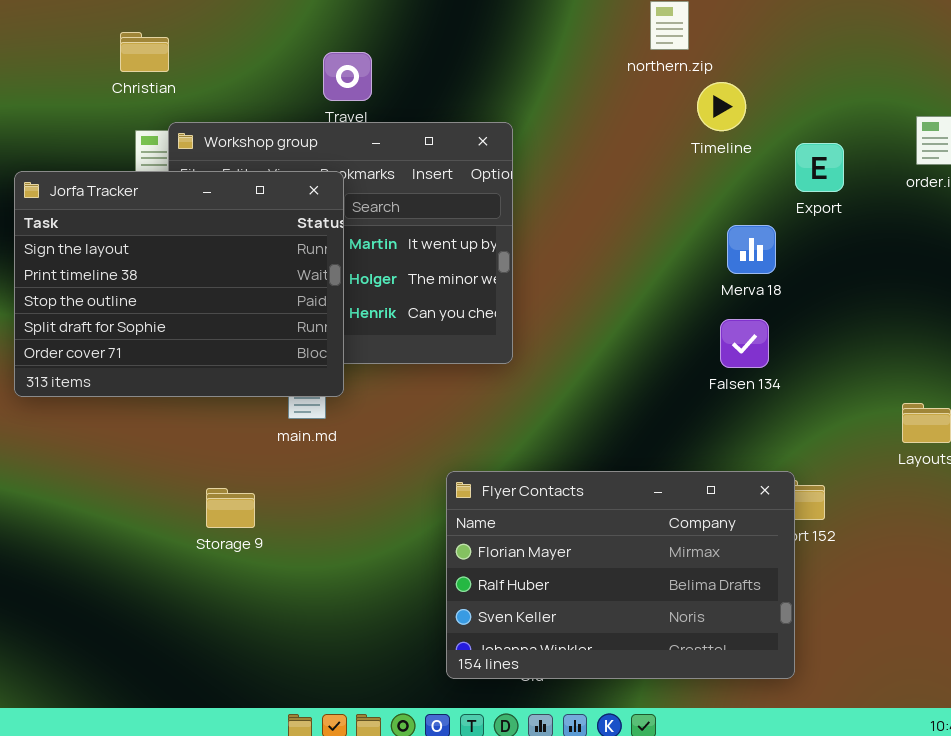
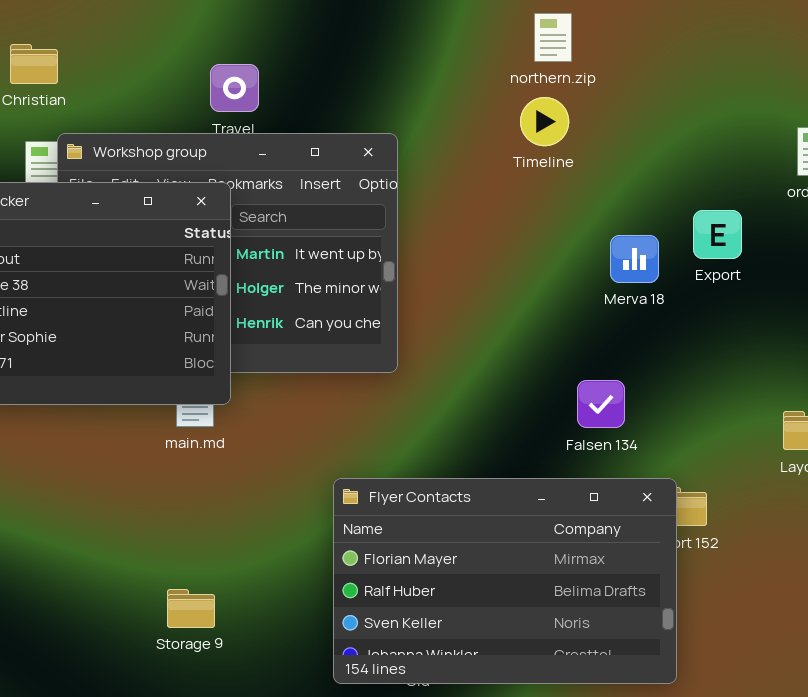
Timeline: [697,82,746,131] -> [520,97,569,146], moved
Export: [795,143,844,192] -> [693,210,742,259], moved
Falsen 134: [720,319,769,368] -> [577,380,625,428], moved
Storage 9: [206,488,255,528] -> [167,589,215,628], moved

